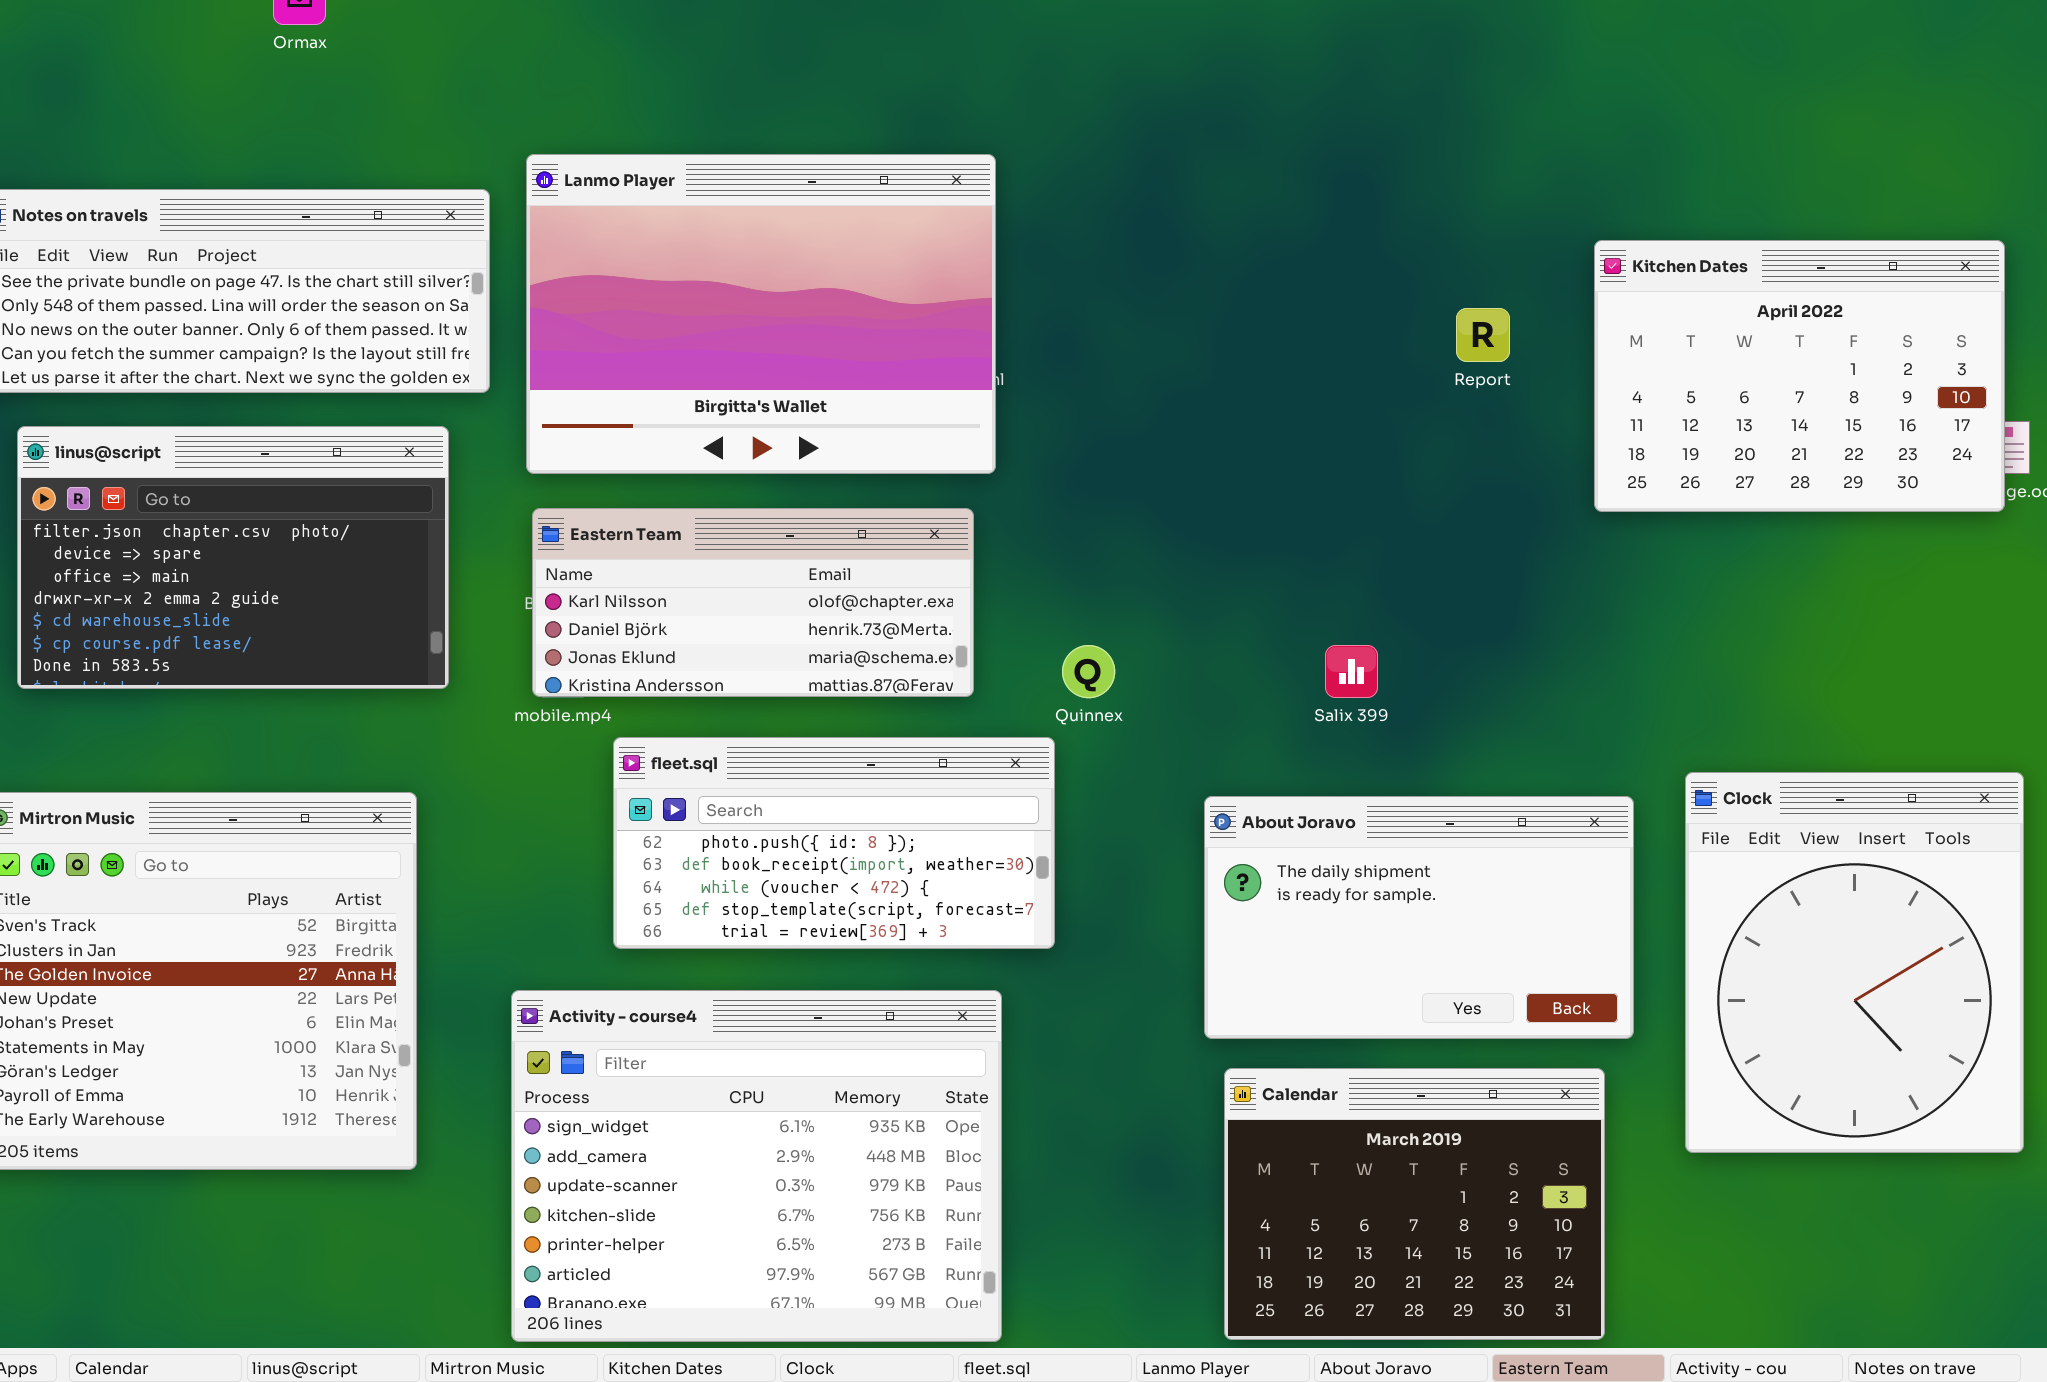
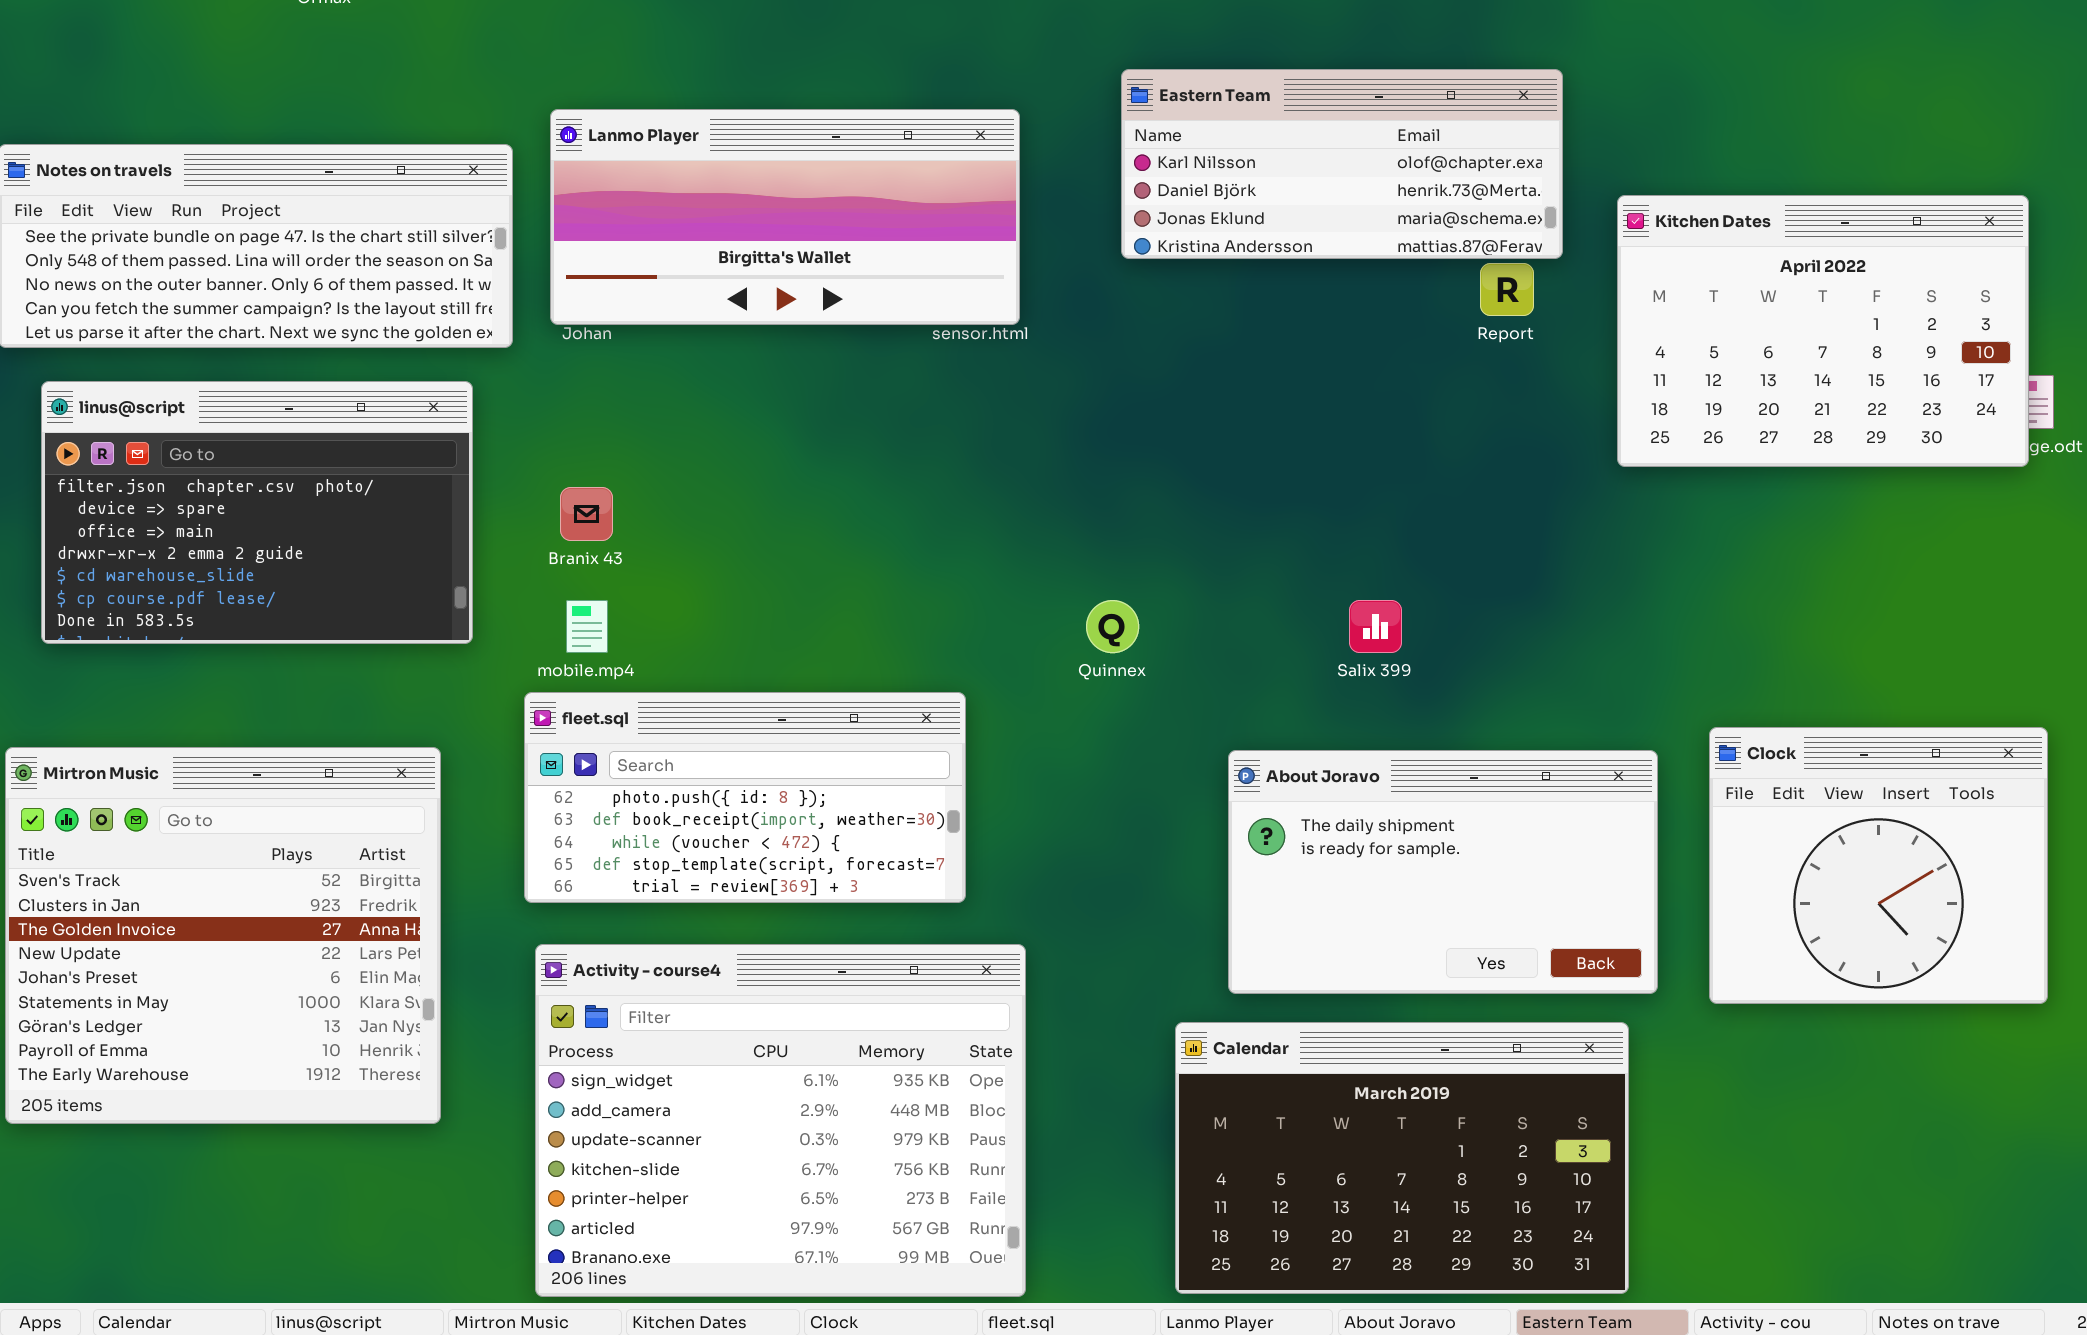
Lanmo Player: [526,154,996,474] -> [550,109,1020,325], resized
Eastern Team: [532,508,974,697] -> [1121,69,1563,259], moved
fleet.sql: [613,737,1055,949] -> [524,692,966,903], moved
Clock: [1685,772,2024,1153] -> [1709,727,2048,1004], resized
Calendar: [1224,1068,1605,1340] -> [1175,1022,1629,1294], resized

